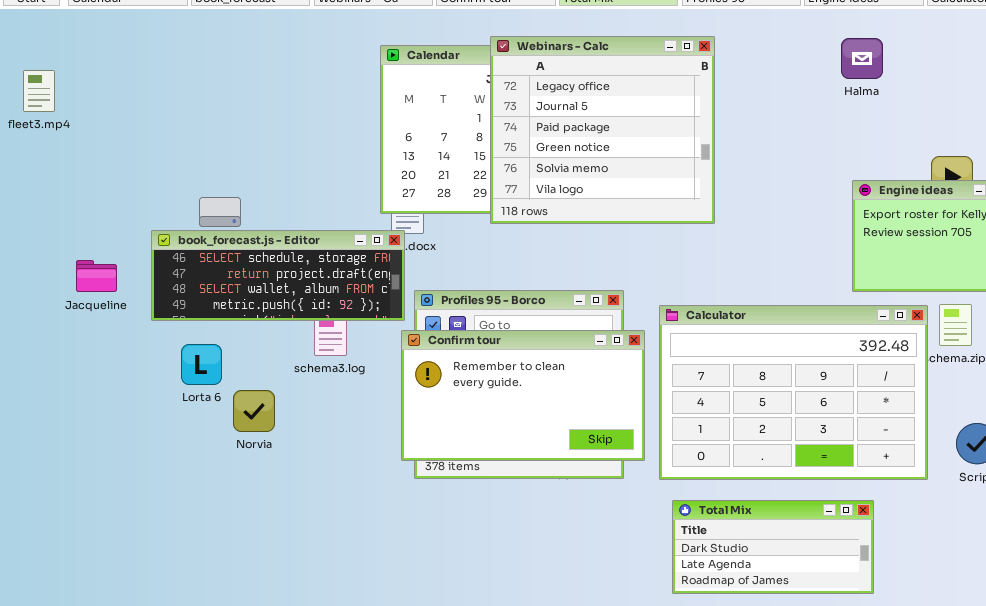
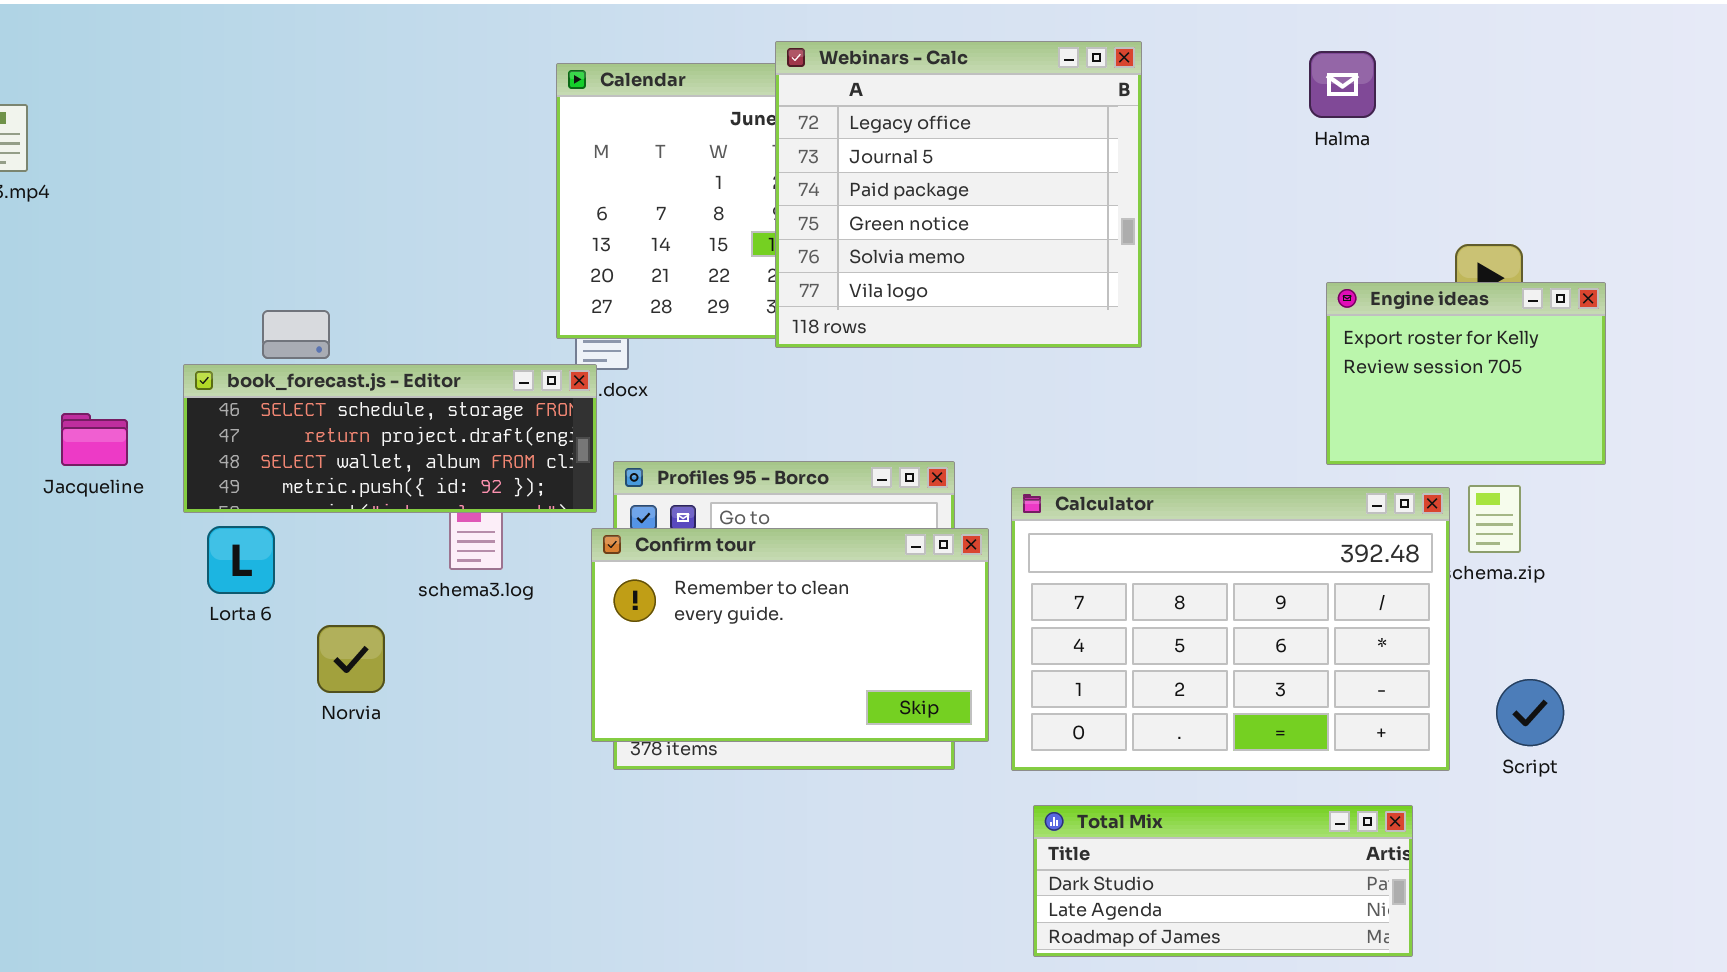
Webinars - Calc: [490,36,715,224] -> [775,41,1142,348], moved
Lorta 6: [181,344,222,385] -> [207,526,275,594], moved
Total Mix: [672,500,874,594] -> [1033,805,1413,957], resized

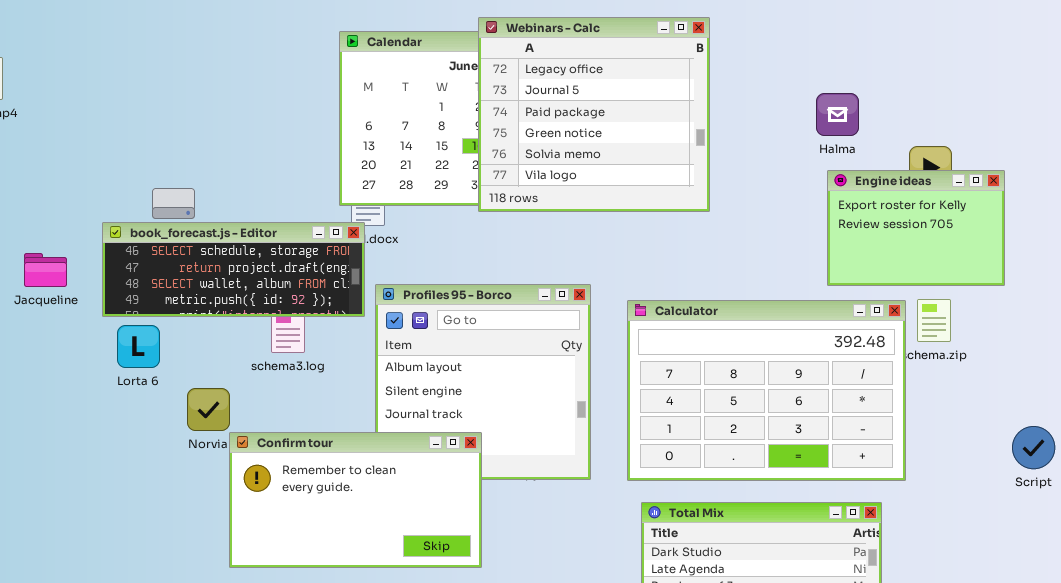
Halma: [1309,51,1376,118] -> [816,93,859,136], moved
Confirm tour: [591,528,989,742] -> [229,432,482,568], moved
Script: [1496,679,1564,746] -> [1012,426,1055,469], moved

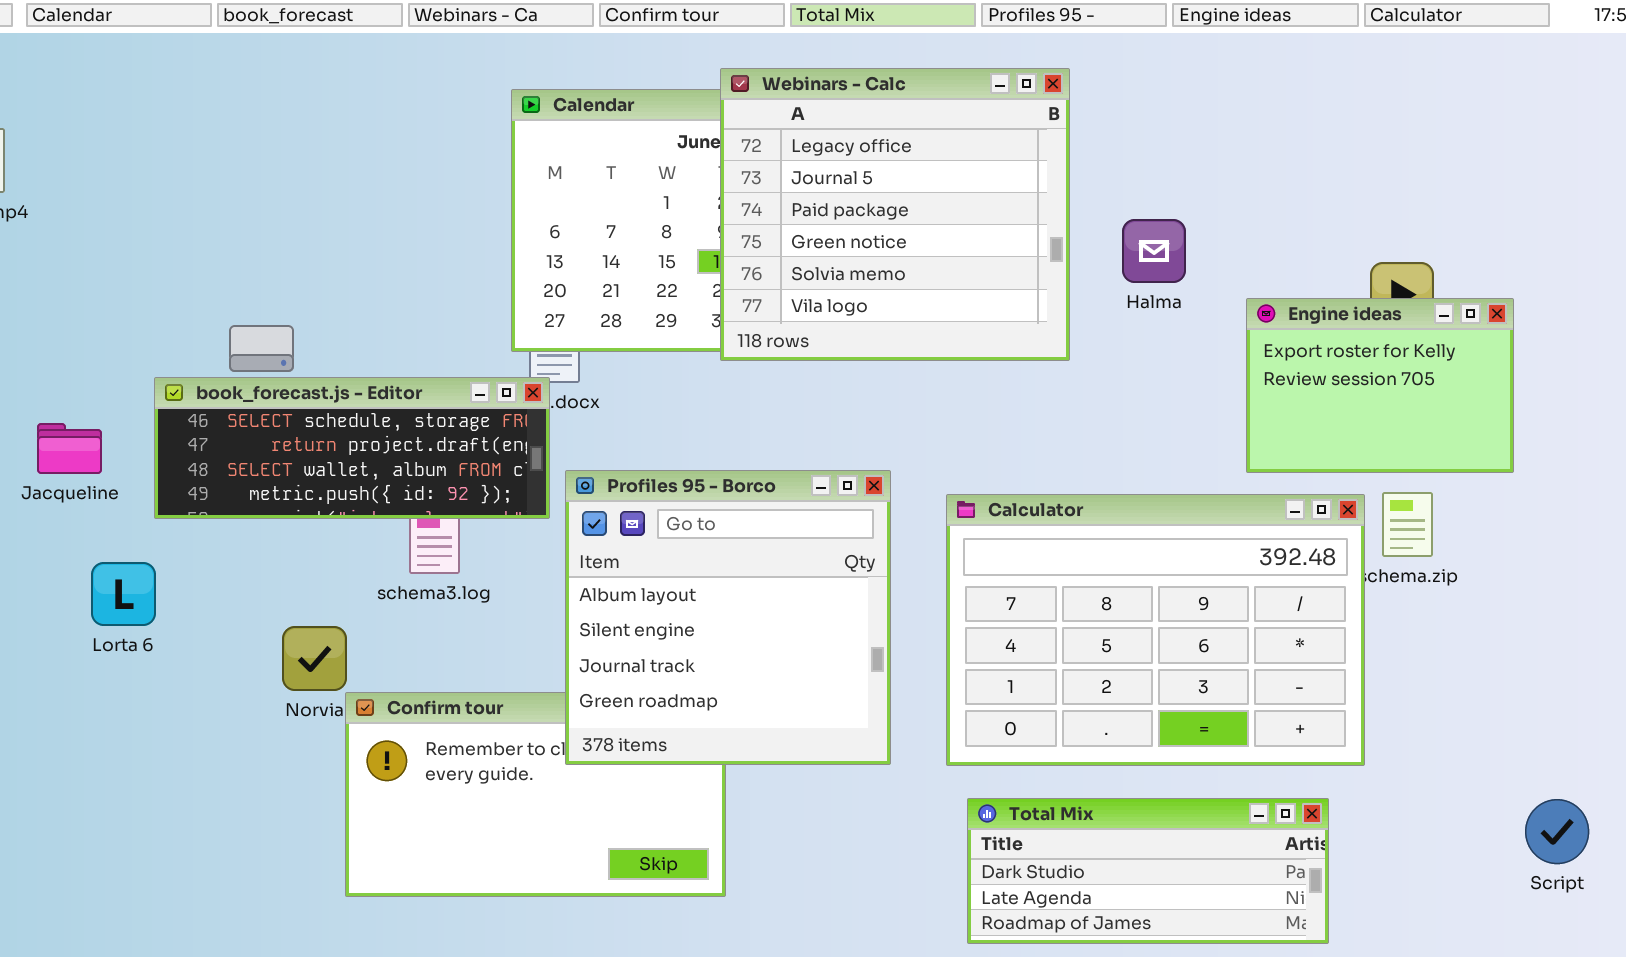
Halma: [816,93,859,136] -> [1122,219,1186,283], moved
Profiles 95 - Borco: [375,284,591,480] -> [565,470,891,765], raised
Lorta 6: [117,325,160,368] -> [91,562,156,626], moved
Script: [1012,426,1055,469] -> [1525,799,1589,864], moved

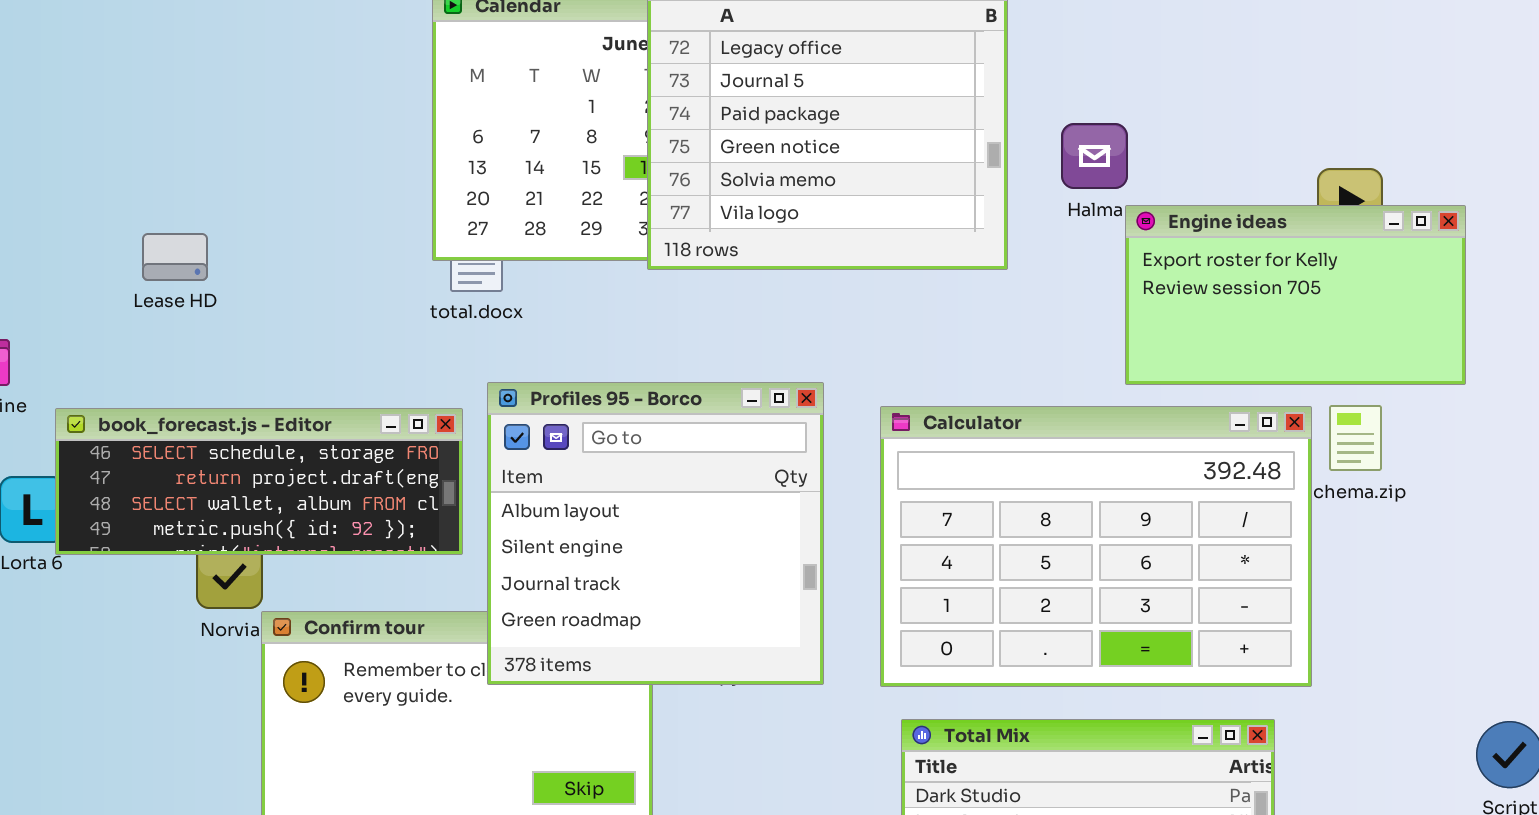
Engine ideas: [1246,298,1514,473] -> [1125,205,1466,385], resized
book_forecast.js - Editor: [154,377,550,519] -> [55,408,463,555], moved

